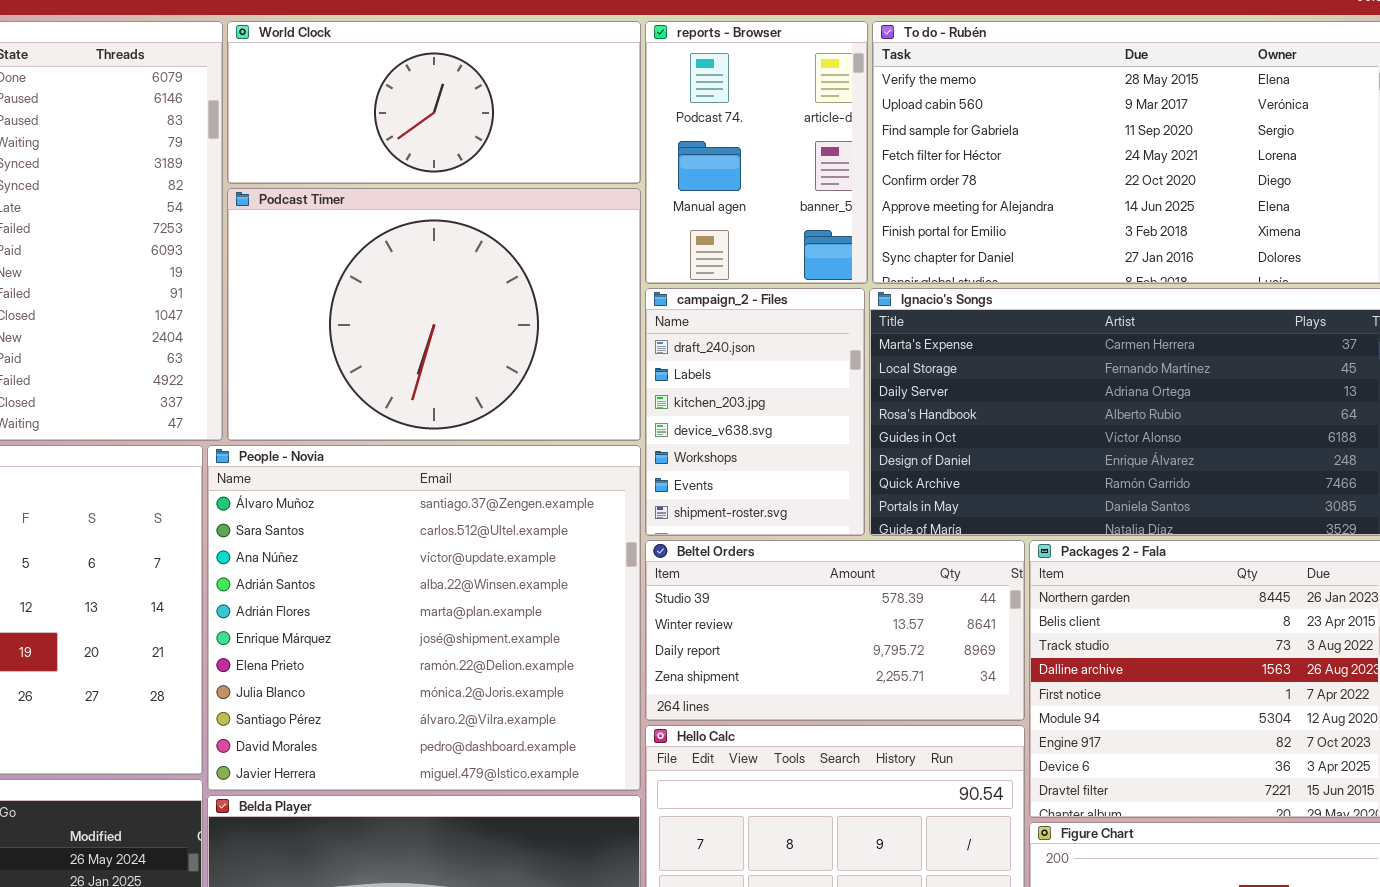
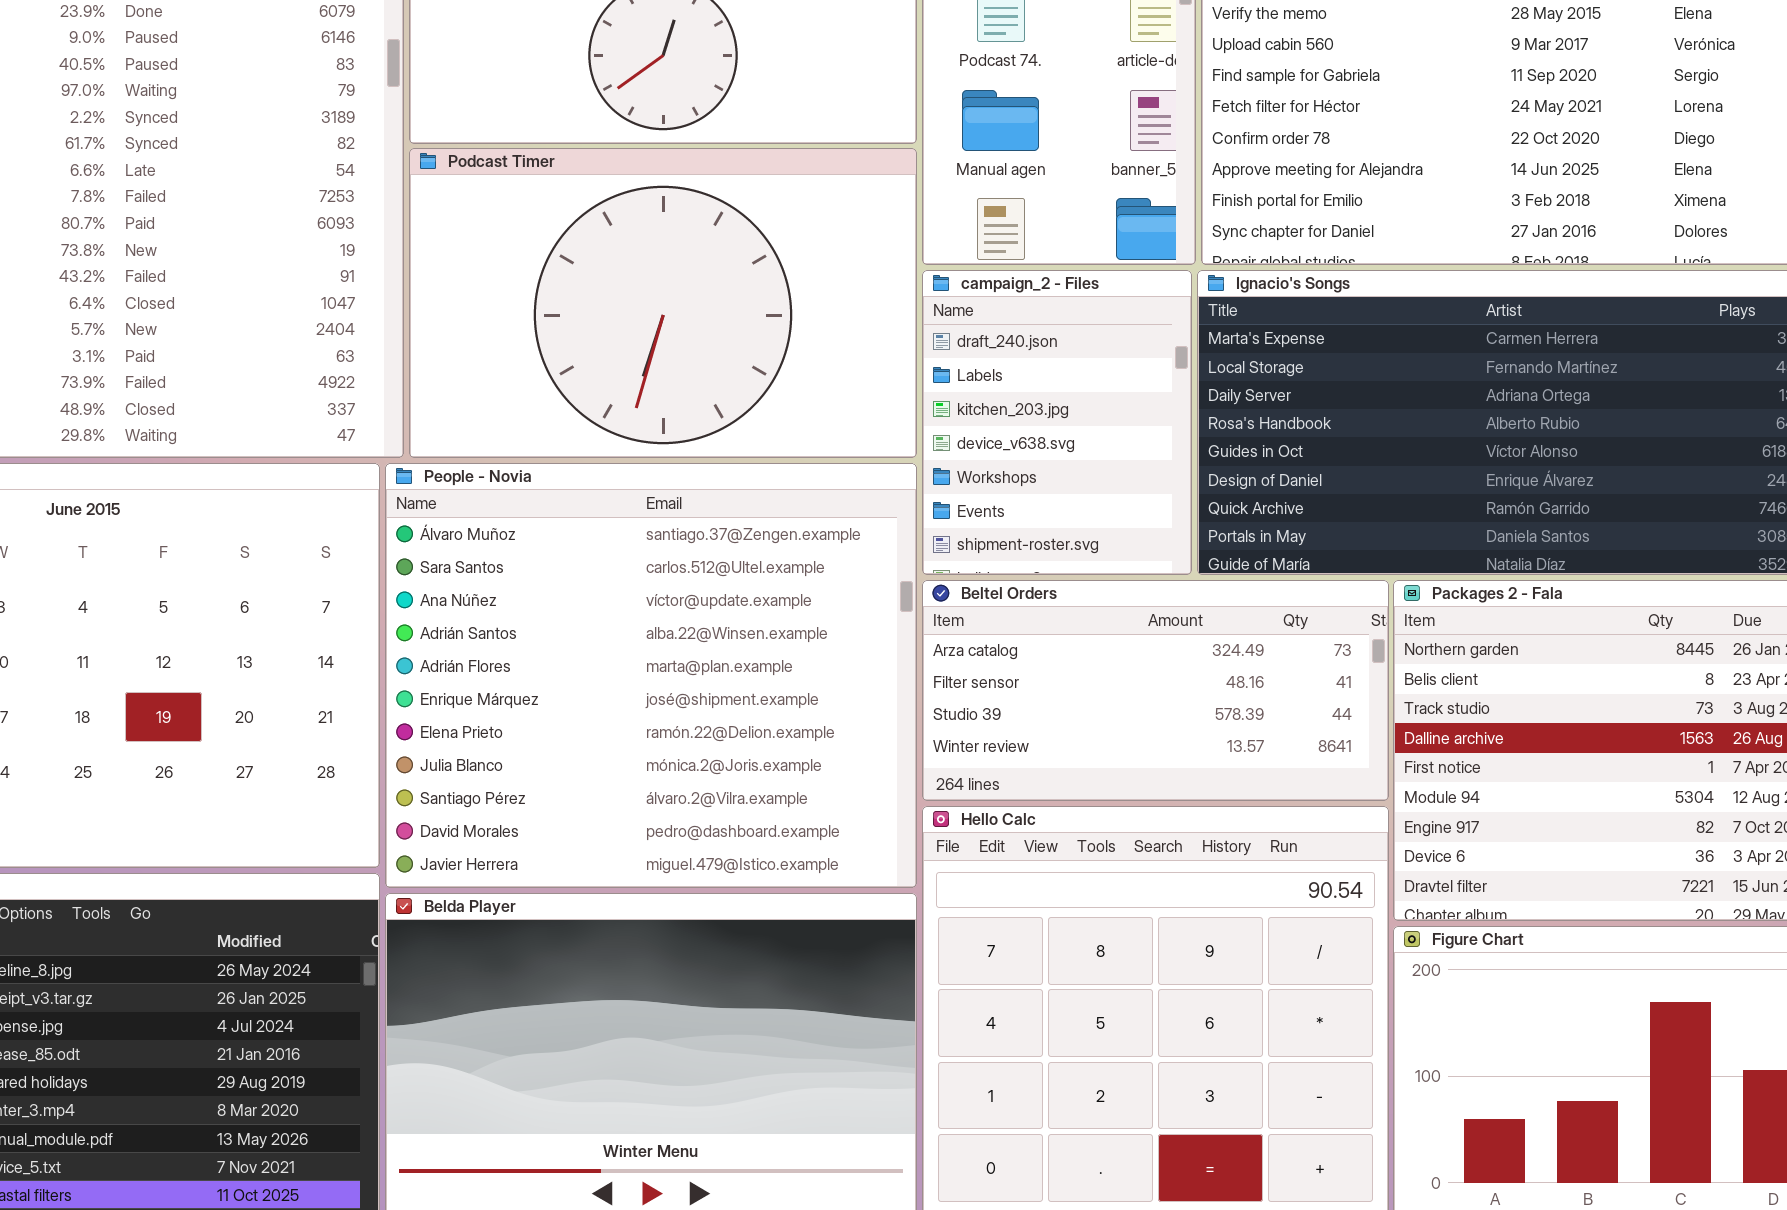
Beltel Orders: [645,540,1025,721] -> [922,580,1389,801], scrolled up 2 rows

